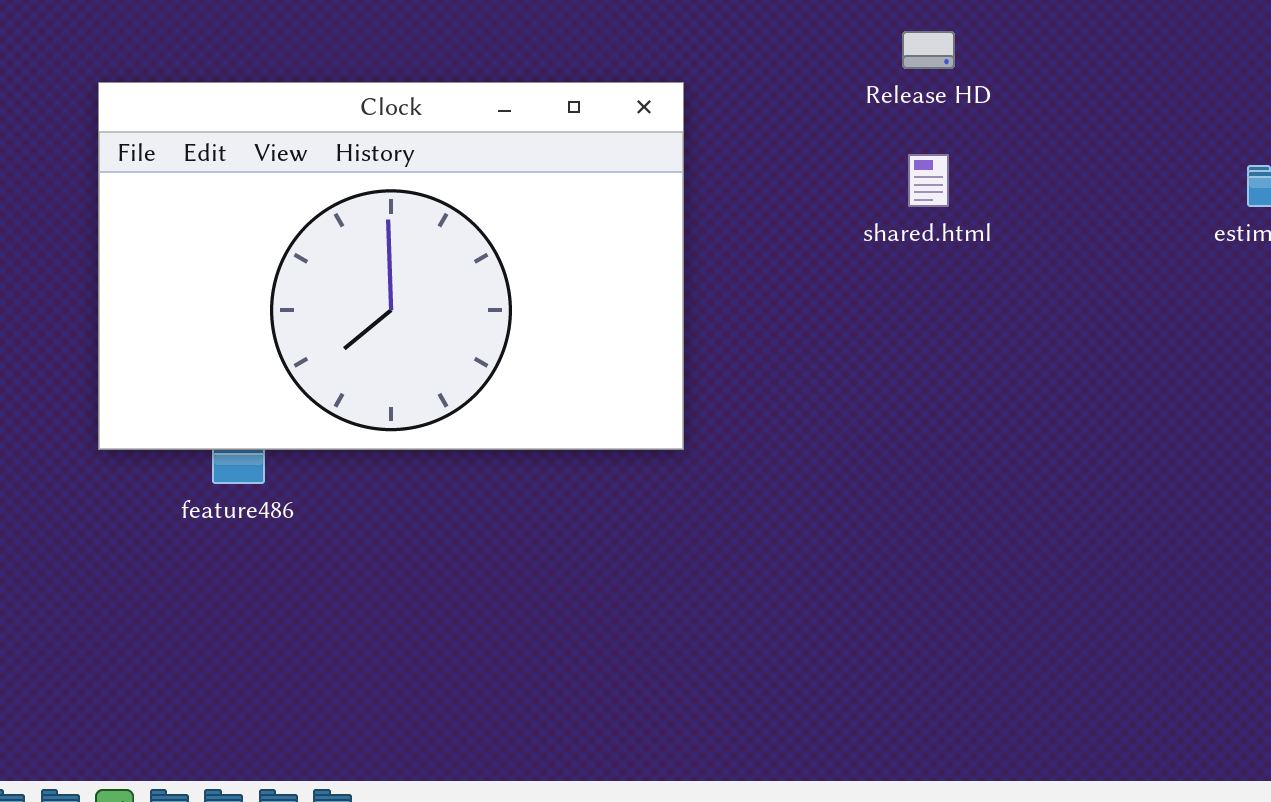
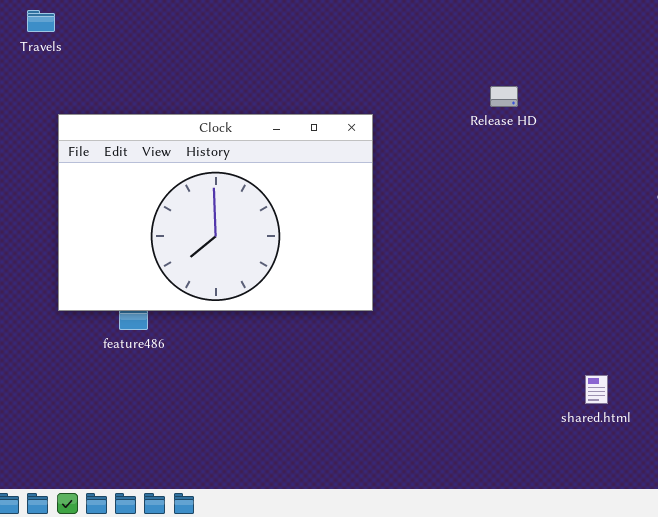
shared.html: [908,154,949,207] -> [585,375,608,404], moved

